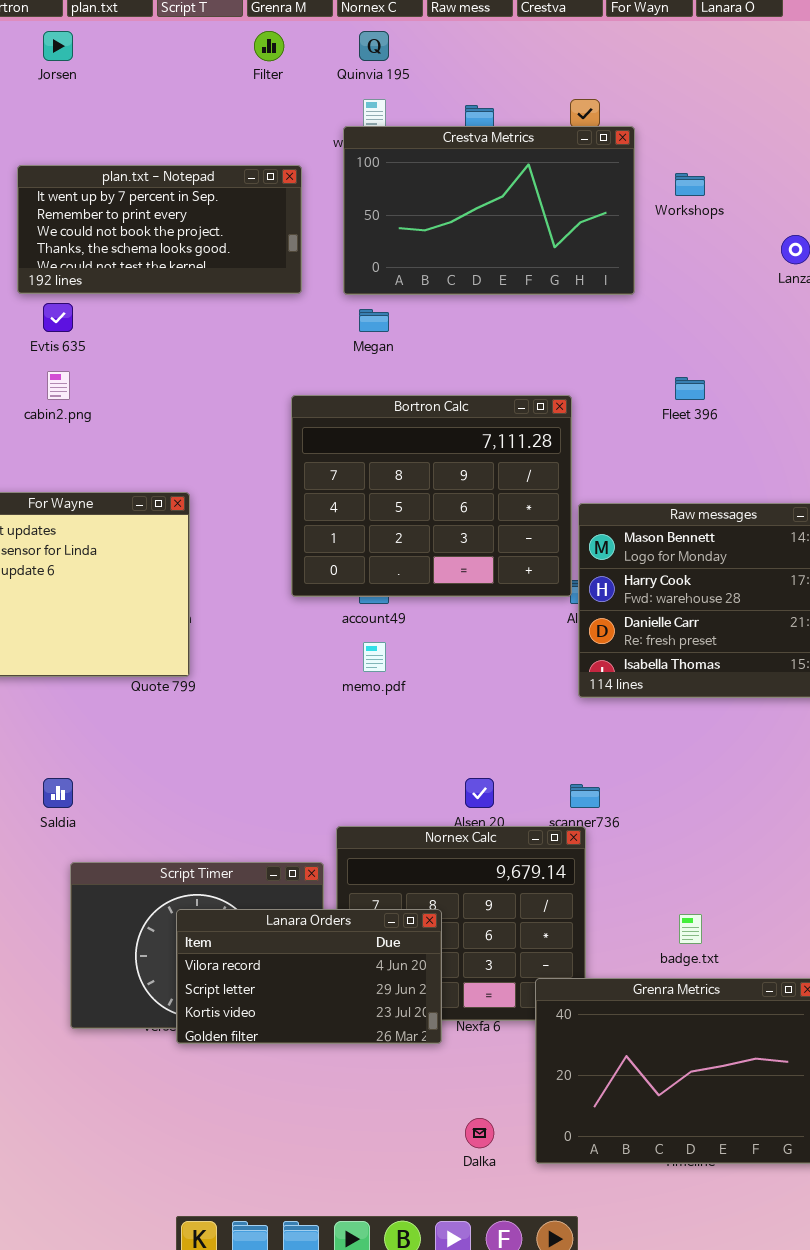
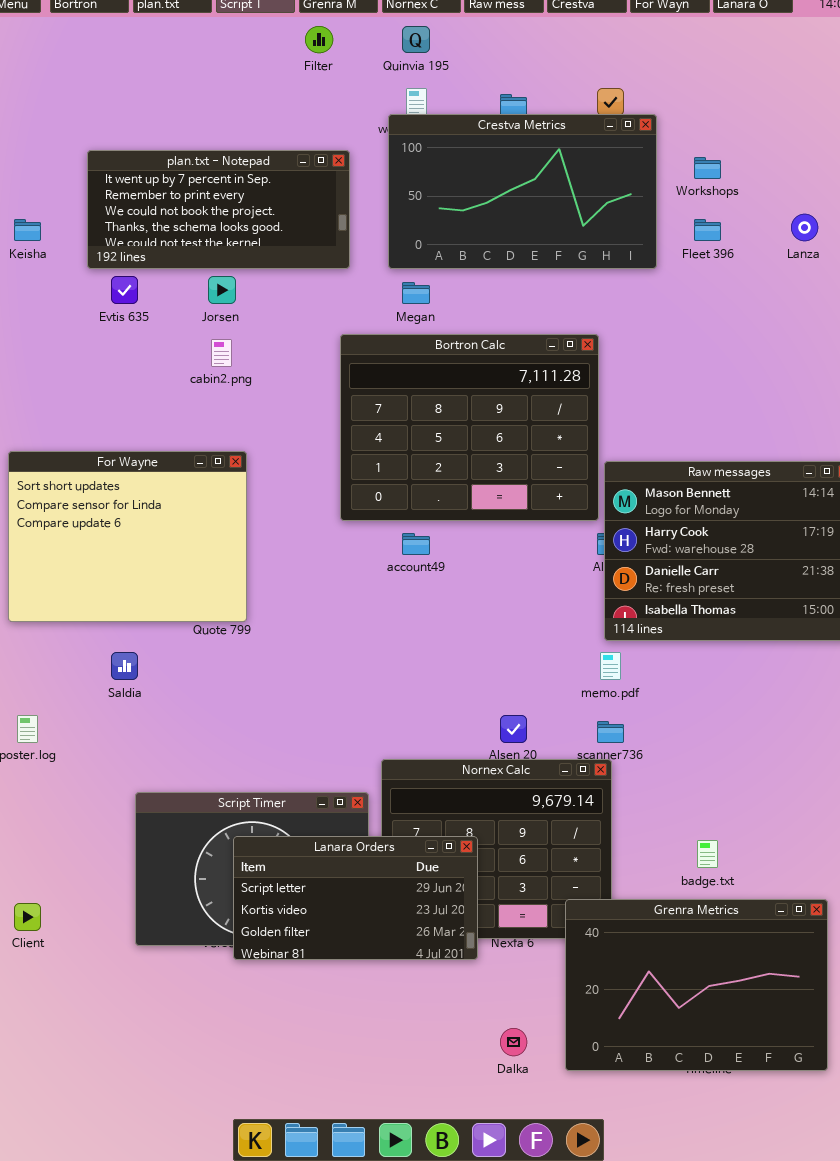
Jorsen: [43,31,73,61] -> [208,276,236,304], moved
cabin2.png: [47,371,70,400] -> [211,339,232,367], moved
Fleet 396: [675,377,705,400] -> [694,219,721,241], moved
Bortron Calc: [291,395,572,597] -> [340,334,599,521], moved
memo.pdf: [363,642,386,672] -> [600,652,621,680], moved
Saldia: [43,778,73,808] -> [111,652,138,680], moved
Lanara Orders: [176,909,442,1044] -> [233,836,478,960], scrolled down 1 row

